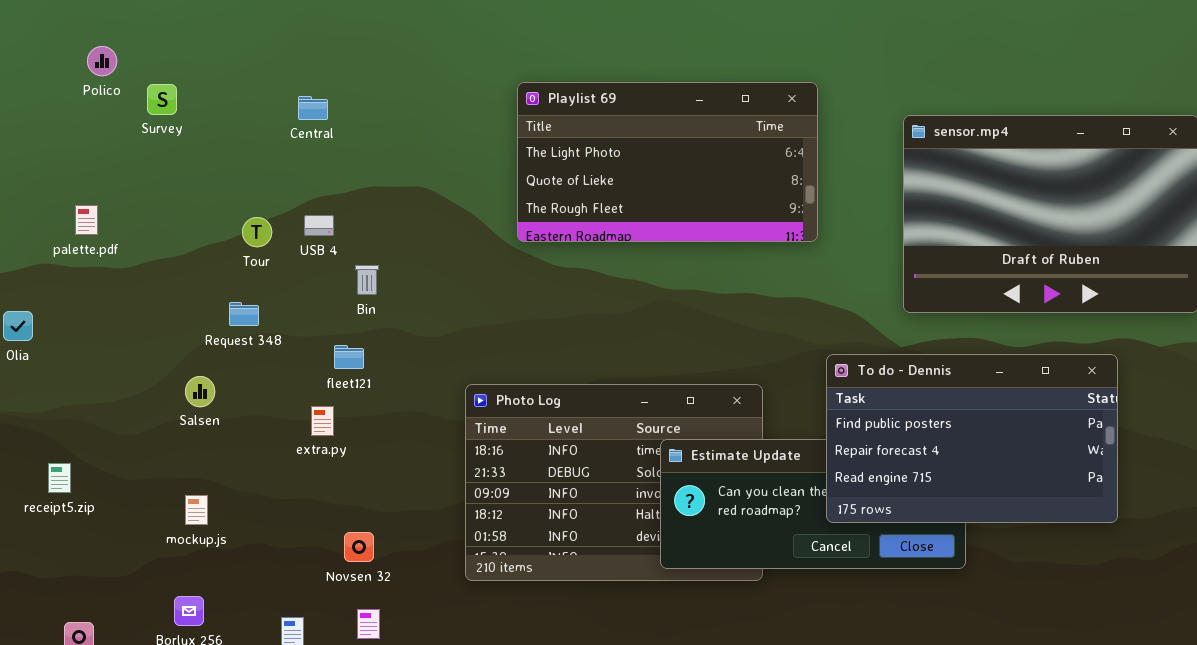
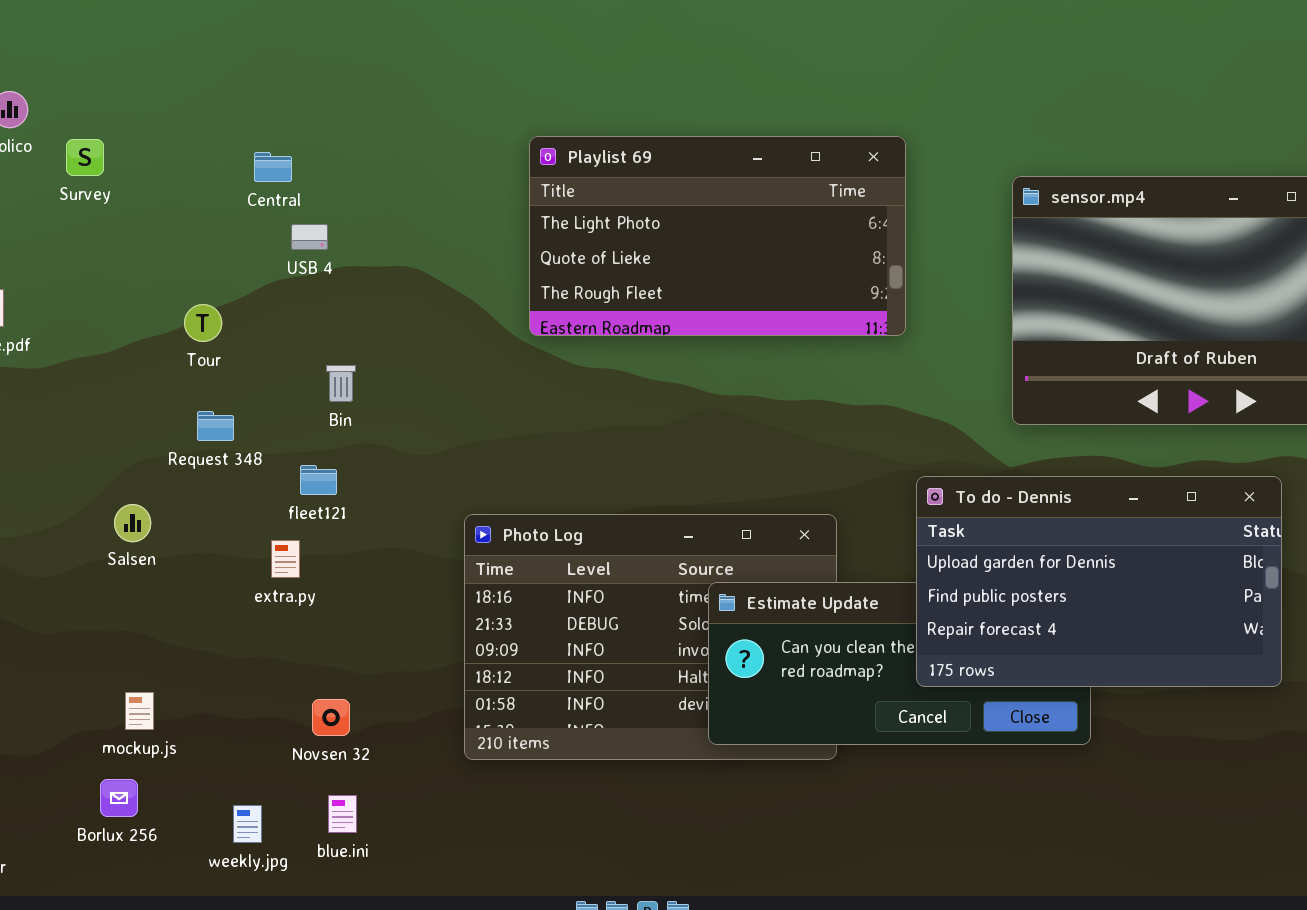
USB 4: [304,215,334,236] -> [291,224,328,250], moved
Request 348: [229,302,259,326] -> [197,411,234,441], moved
To do - Dennis: [826,354,1118,523] -> [916,476,1282,687], scrolled up 1 row
mockup.js: [185,495,208,525] -> [125,692,154,730], moved

